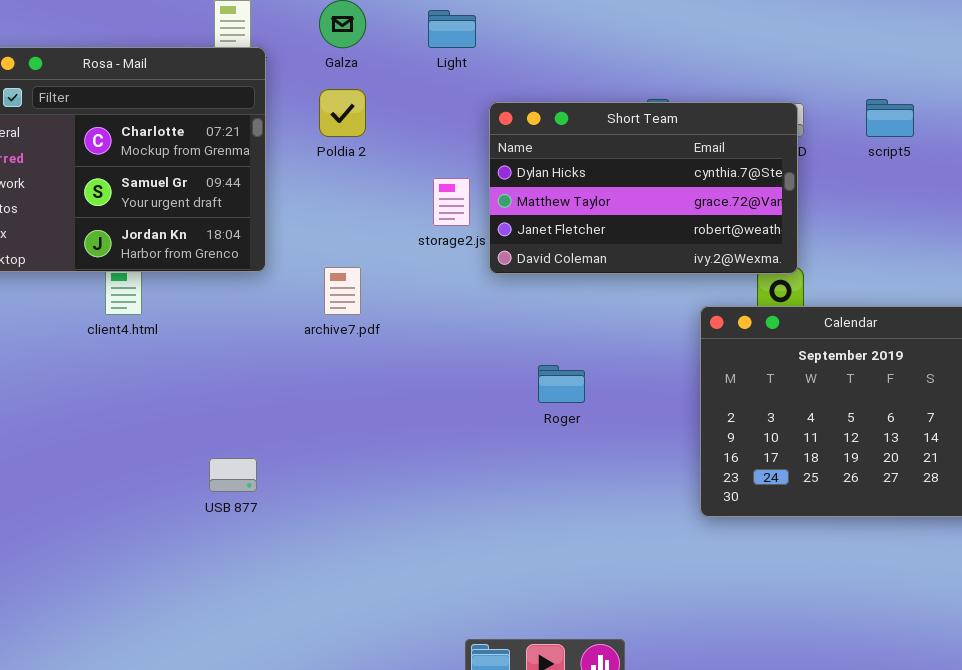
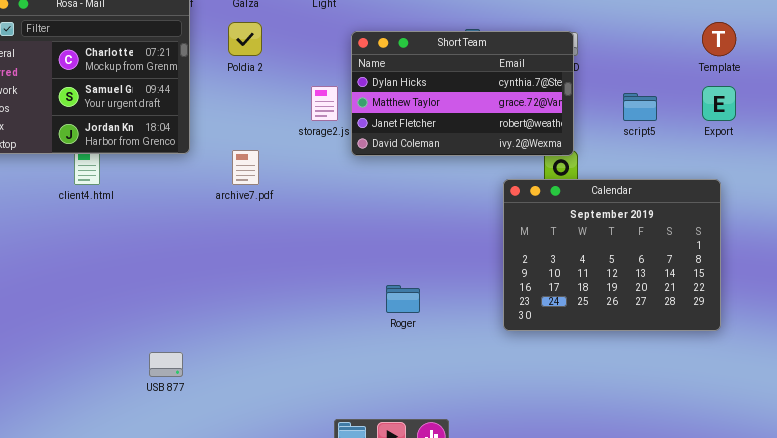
script5: [866,99,914,137] -> [623,93,657,121], moved
Roger: [538,365,585,403] -> [386,285,420,313], moved
USB 877: [209,458,257,492] -> [149,352,183,377], moved

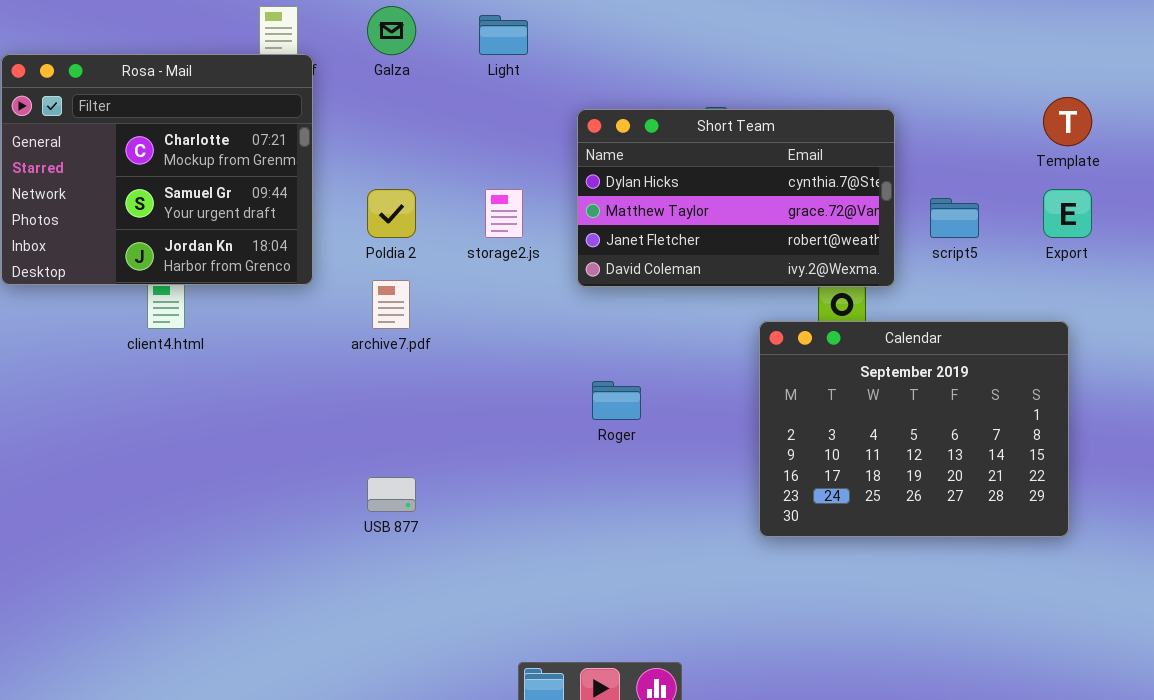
Poldia 2: [228,22,262,56] -> [367,189,416,238], moved
Short Team: [351,31,574,156] -> [577,109,895,287], moved
Roger: [386,285,420,313] -> [592,381,641,420], moved
USB 877: [149,352,183,377] -> [367,477,416,512], moved

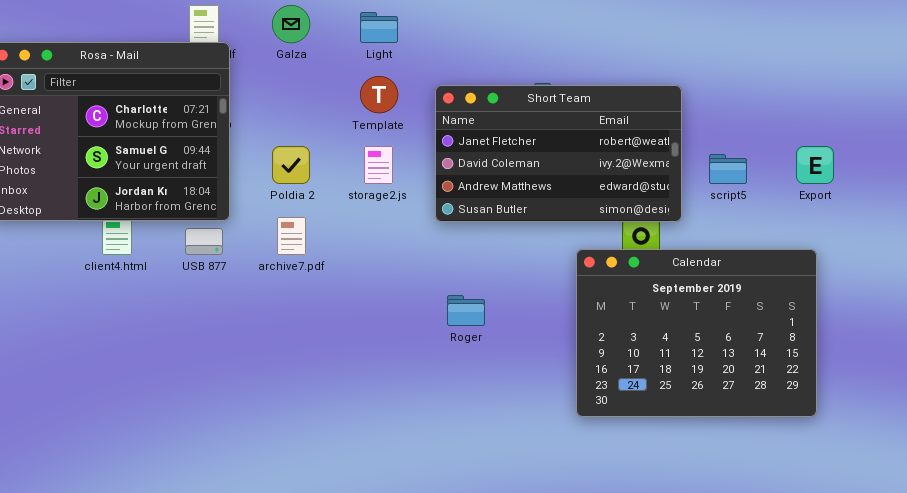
Template: [1043,97,1092,146] -> [360,76,398,113], moved
Short Team: [577,109,895,287] -> [435,85,682,222], scrolled down 2 rows
USB 877: [367,477,416,512] -> [185,228,223,255], moved

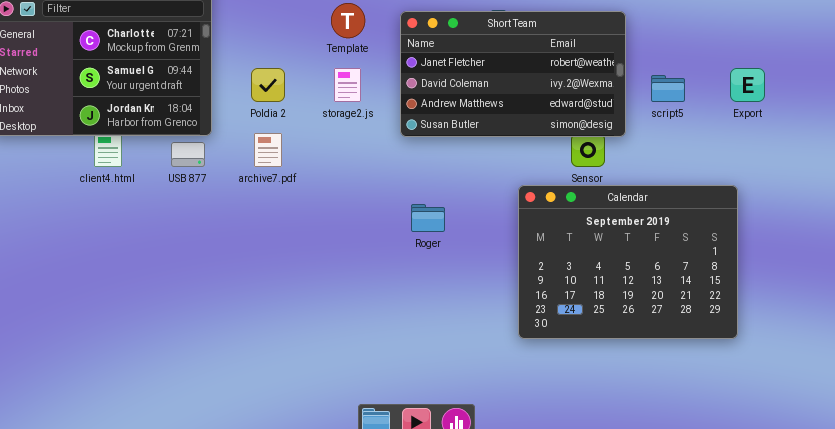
Calendar: [576,249,817,417] -> [518,185,738,339], moved

